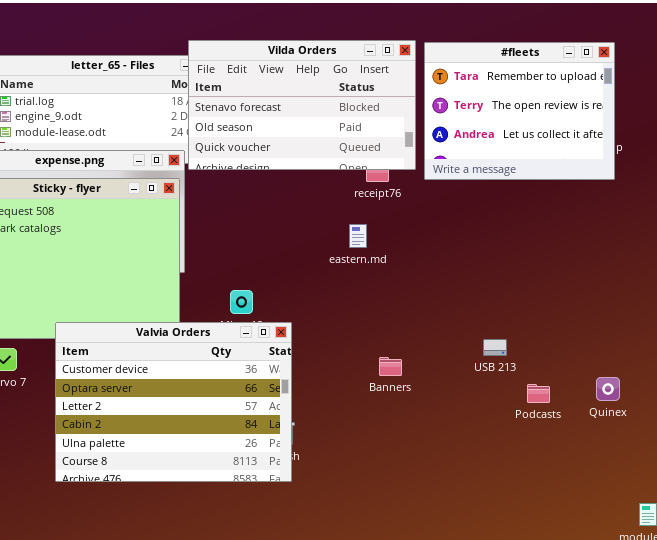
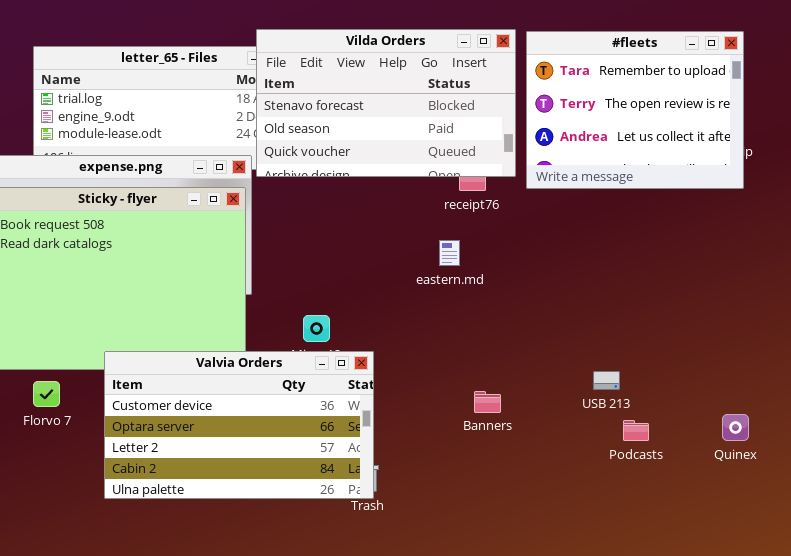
Valvia Orders: [55,322,292,482] -> [104,351,374,499], resized
Podcasts: [527,384,550,403] -> [623,420,649,441], moved

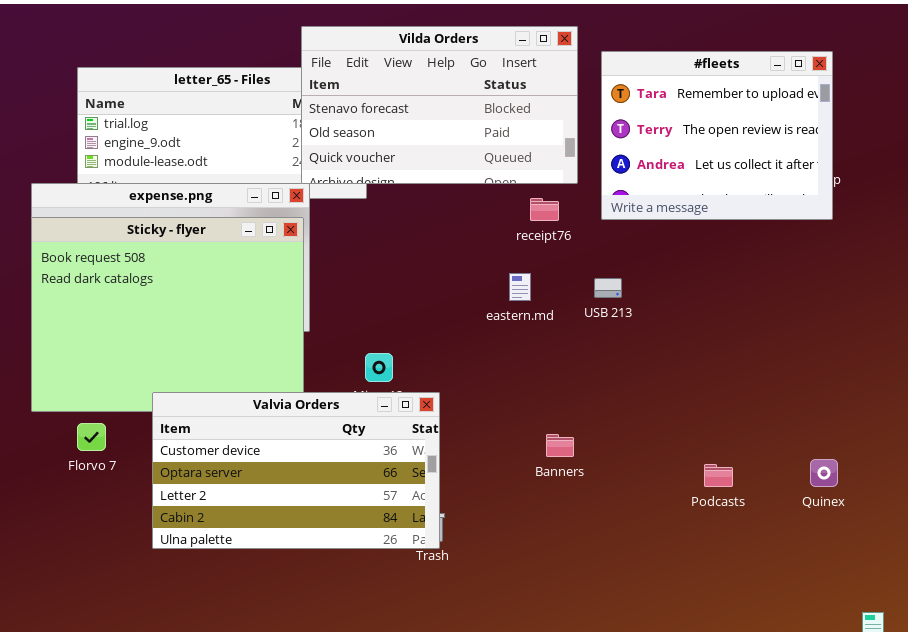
Vilda Orders: [256,29,516,177] -> [301,26,578,184], moved
USB 213: [593,371,620,390] -> [594,278,622,298], moved

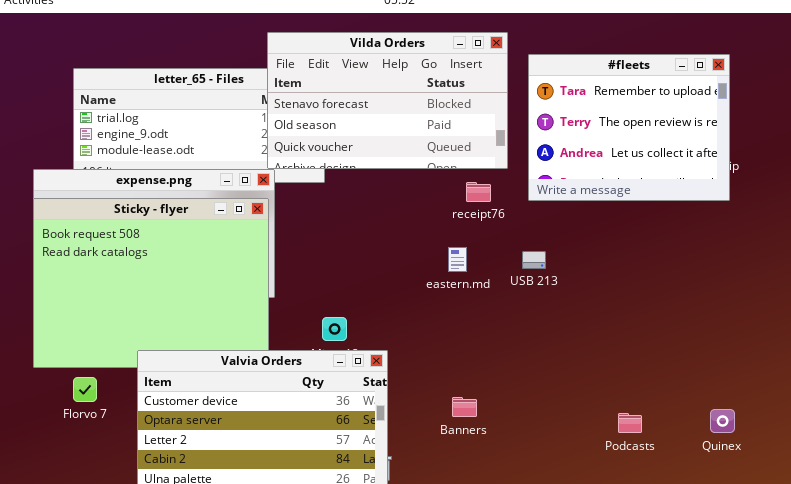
Banners: [546,434,574,457] -> [452,397,477,417], moved

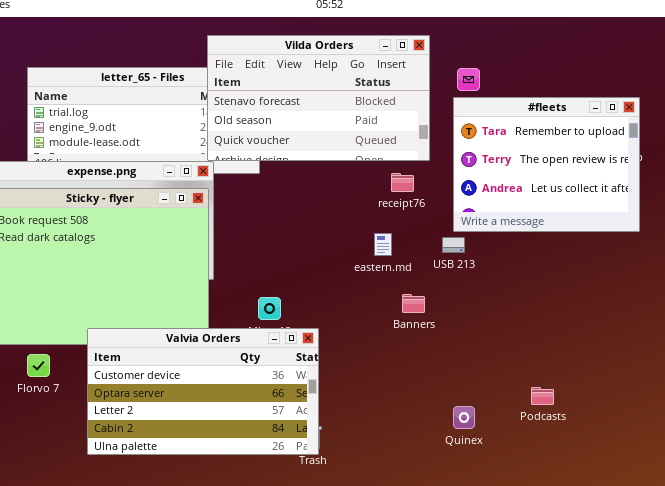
#fleets: [528,54,730,201] -> [453,97,640,232], moved
Banners: [452,397,477,417] -> [402,294,425,313], moved
Quinex: [710,409,735,433] -> [453,406,475,429], moved

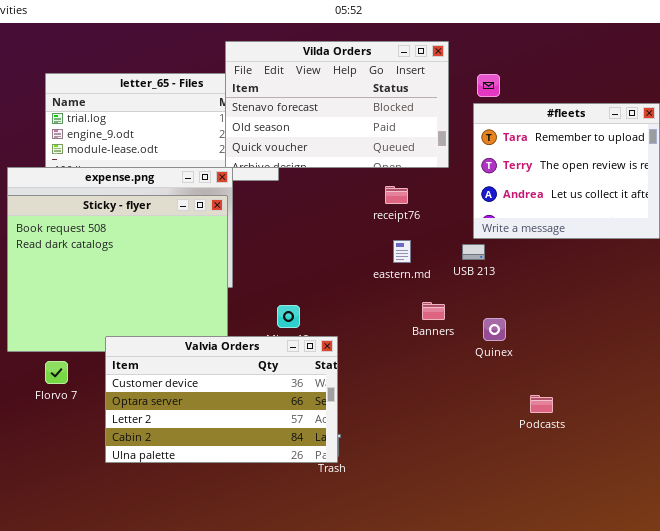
receipt76: [391,173,414,192] -> [385,186,408,204], moved
Podcasts: [531,387,554,405] -> [530,395,553,413], moved
Quinex: [453,406,475,429] -> [483,318,506,341], moved

